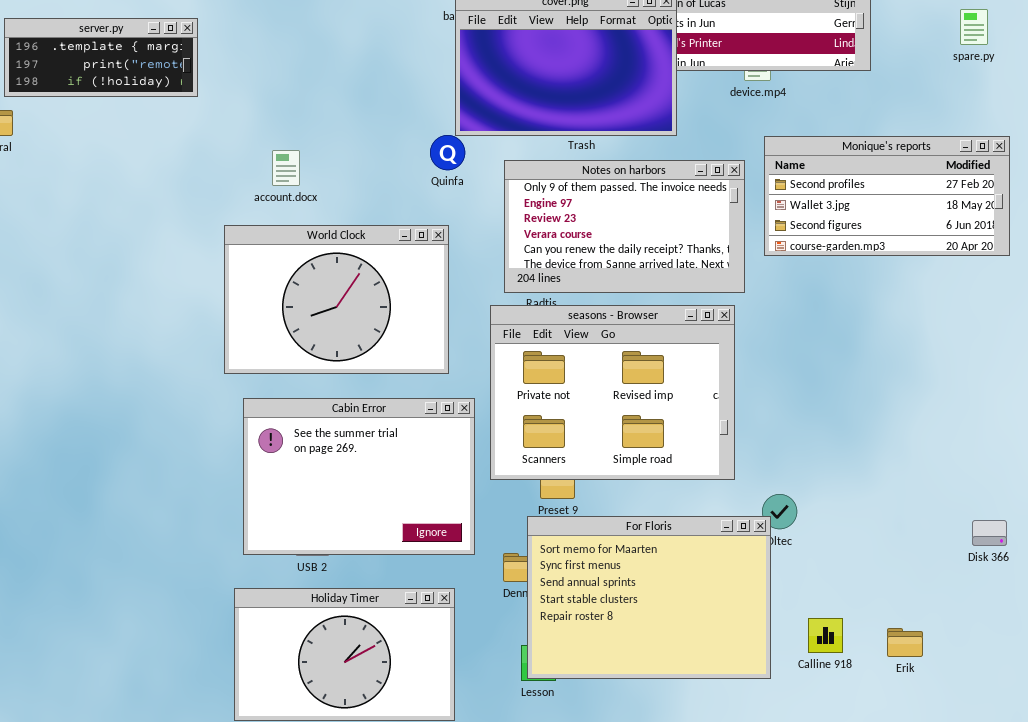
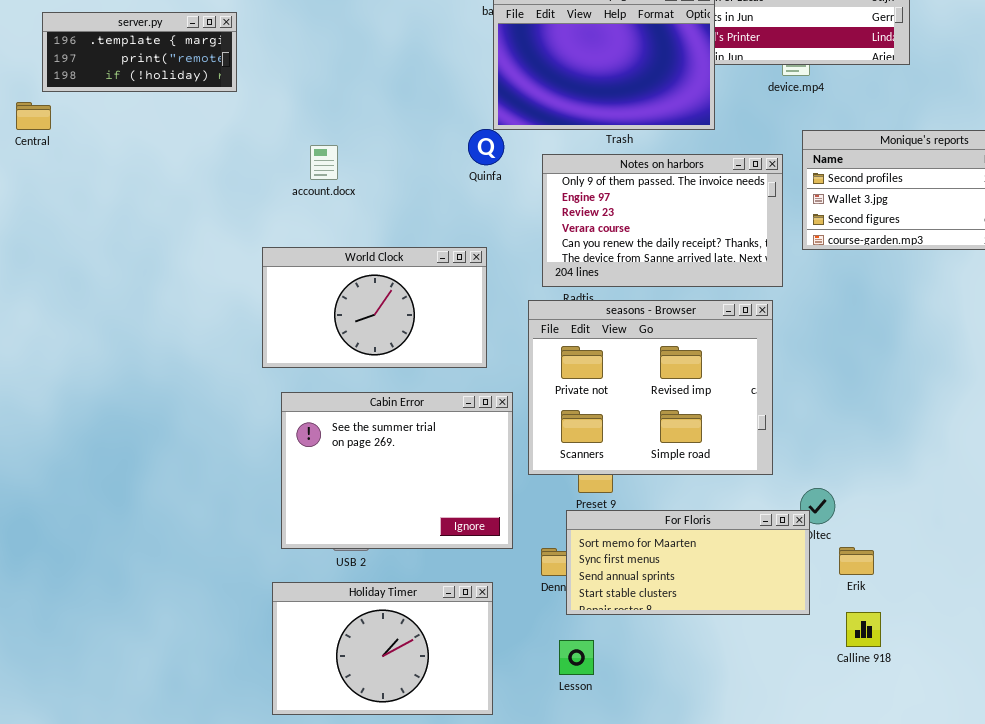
World Clock: [224,225,449,374] -> [262,247,487,368], resized
For Floris: [527,516,771,679] -> [566,510,810,615], resized
Erik: [887,628,923,657] -> [839,547,874,575], moved

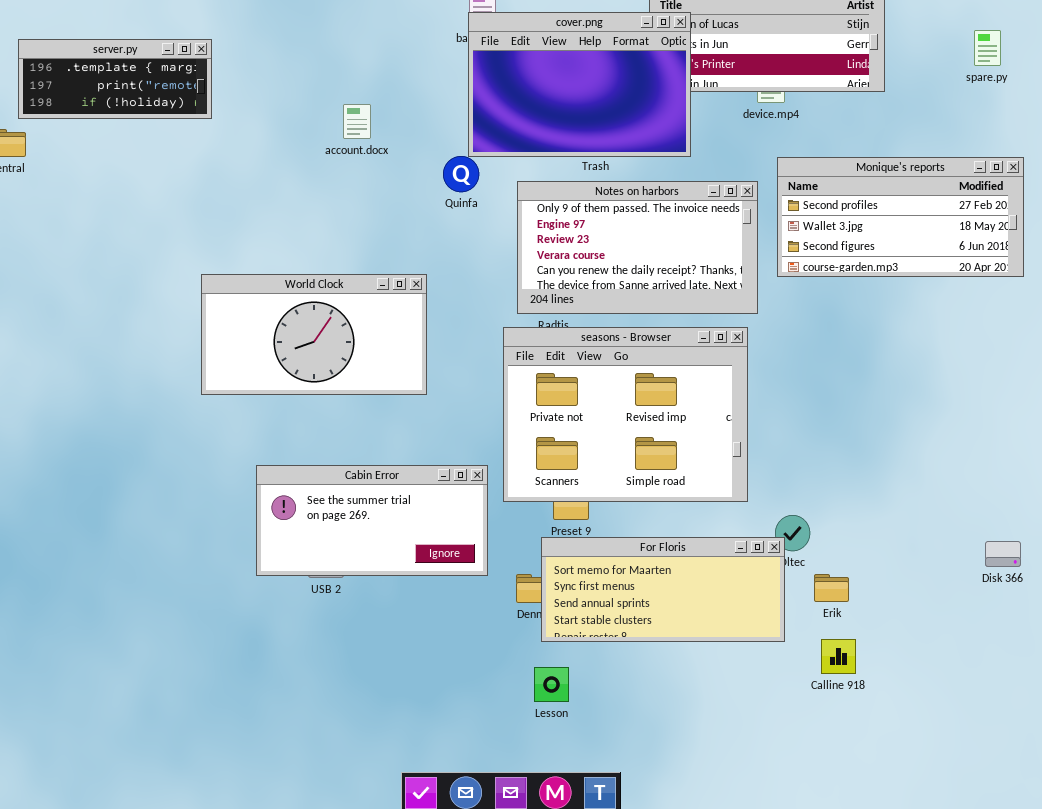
account.docx: [310,145,338,180] -> [343,104,371,139], moved
World Clock: [262,247,487,368] -> [201,274,427,395], moved
Cabin Error: [281,392,513,549] -> [256,465,488,576], resized
Holiday Timer: [272,582,493,715] -> none, closed

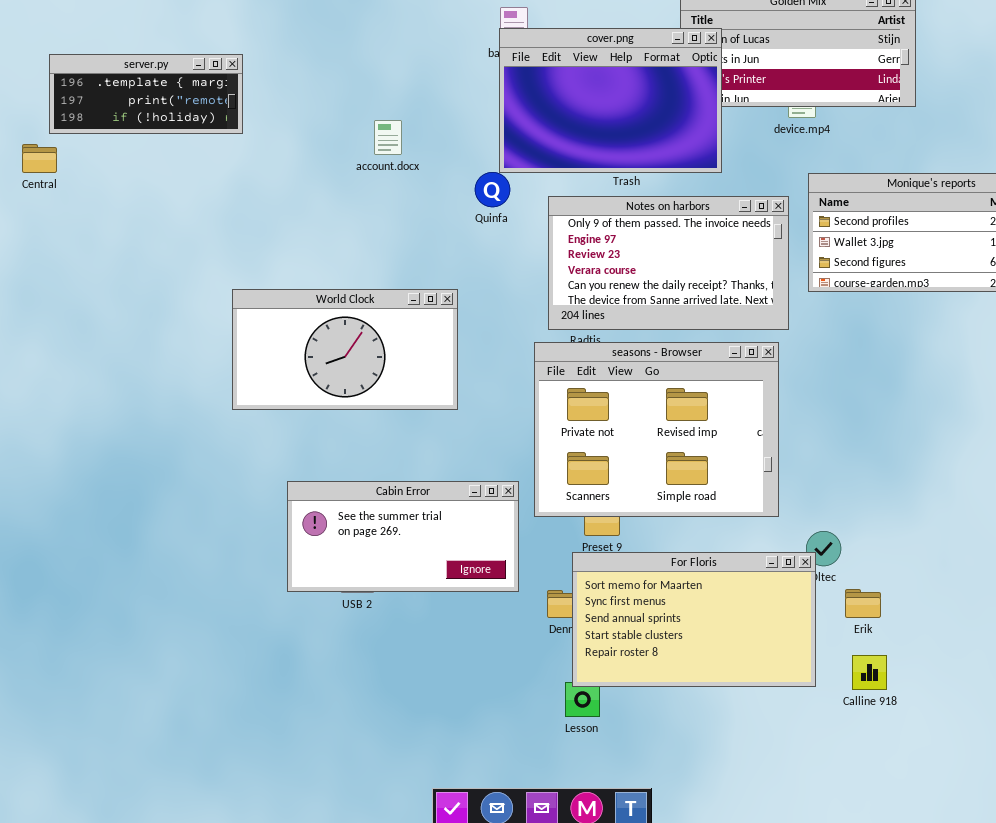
For Floris: [541,537,785,642] -> [572,552,816,687], resized

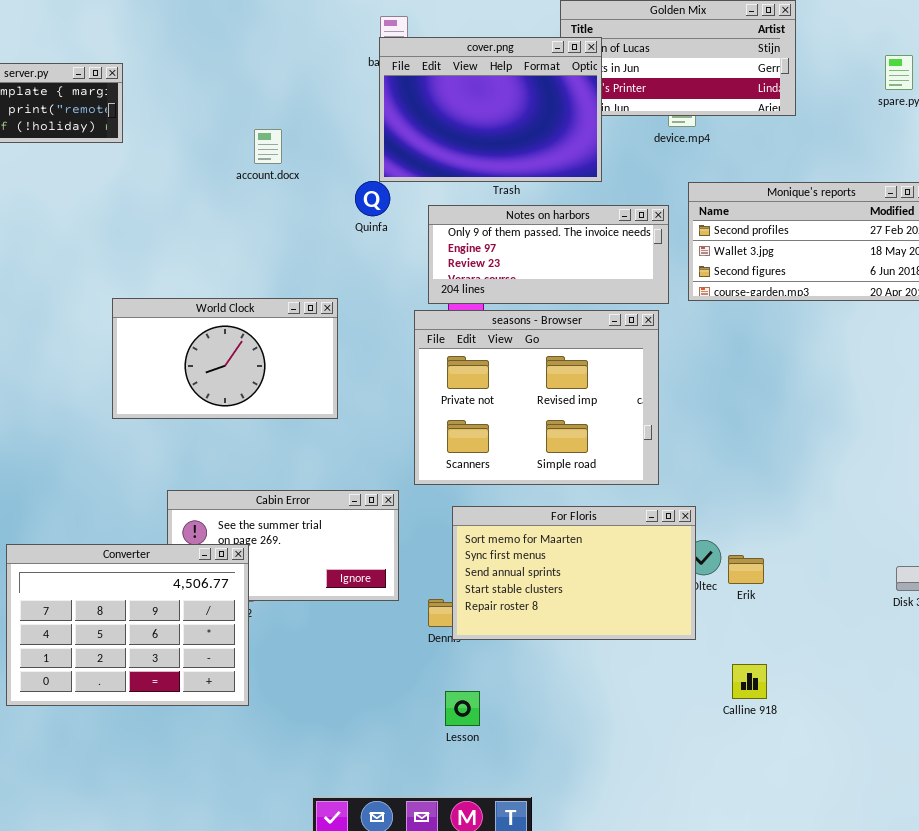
Notes on harbors: [548,196,789,330] -> [428,205,669,304], resized
seasons - Browser: [534,342,779,517] -> [414,310,659,485], moved
Converter: none -> [6,544,249,706], opened
For Floris: [572,552,816,687] -> [452,506,696,640], moved
Erik: [845,589,881,618] -> [728,555,764,584], moved

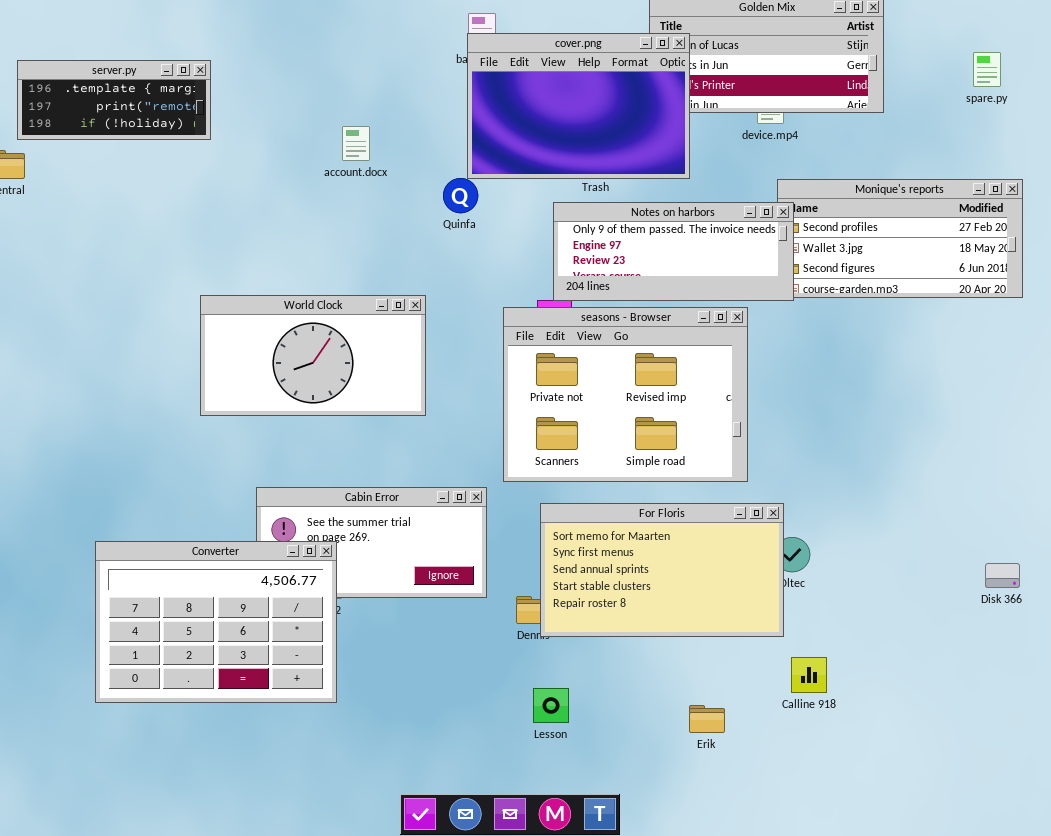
Notes on harbors: [428,205,669,304] -> [553,202,794,301], moved
Erik: [728,555,764,584] -> [689,705,725,733], moved
Calline 918: [732,664,767,699] -> [791,657,827,693], moved

